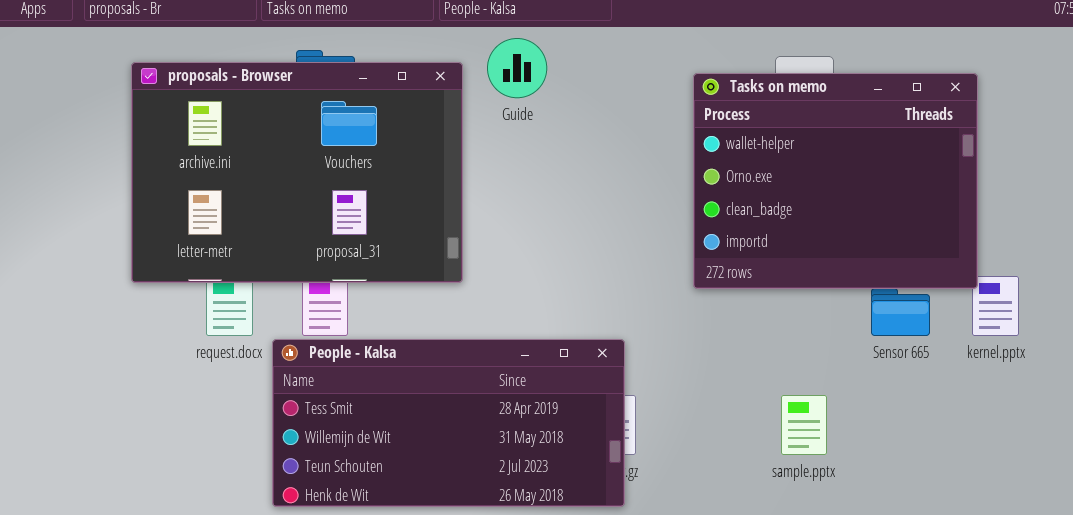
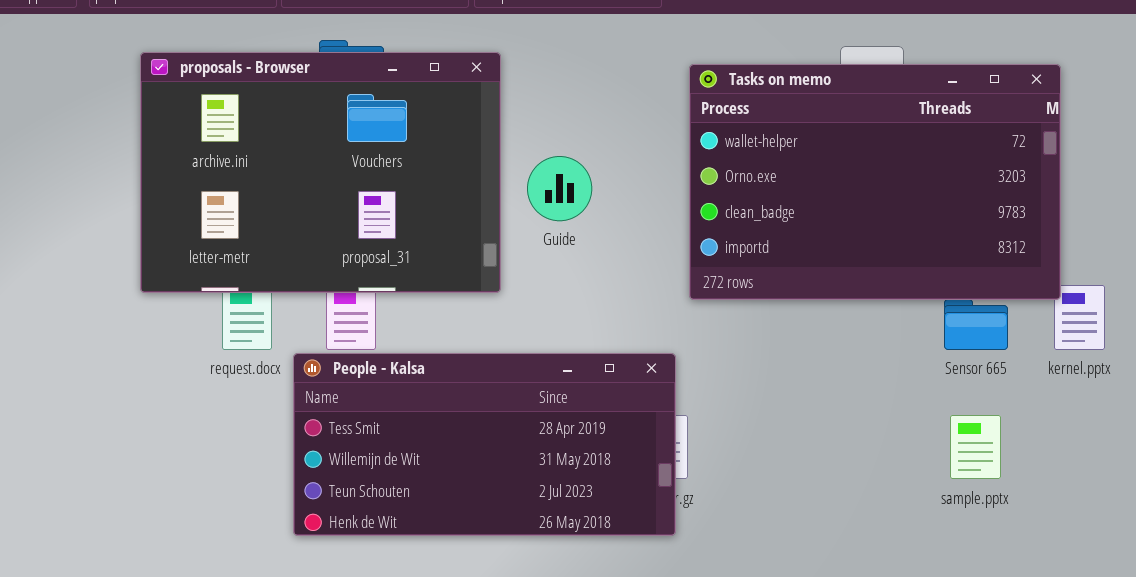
Guide: [487,38,547,98] -> [527,156,592,221], moved
Tasks on memo: [693,73,978,289] -> [689,64,1061,300], resized
sample.pptx: [781,395,827,455] -> [950,415,1001,479], moved

